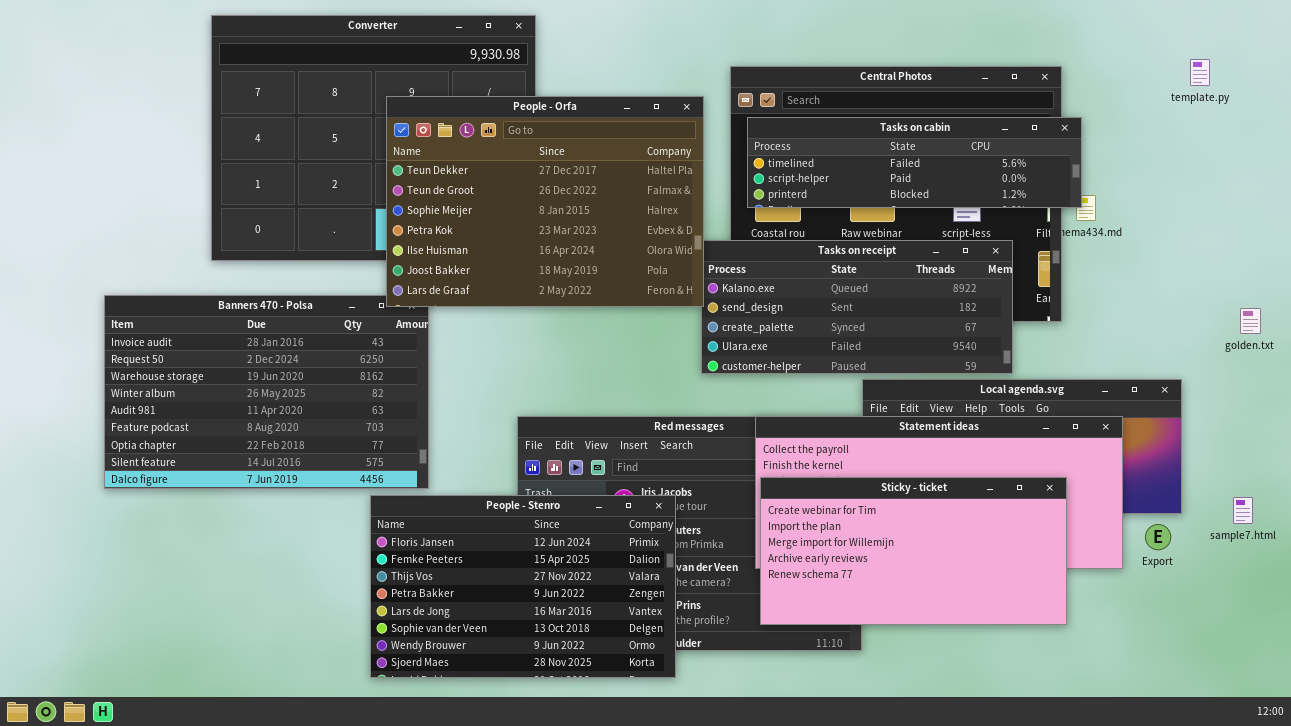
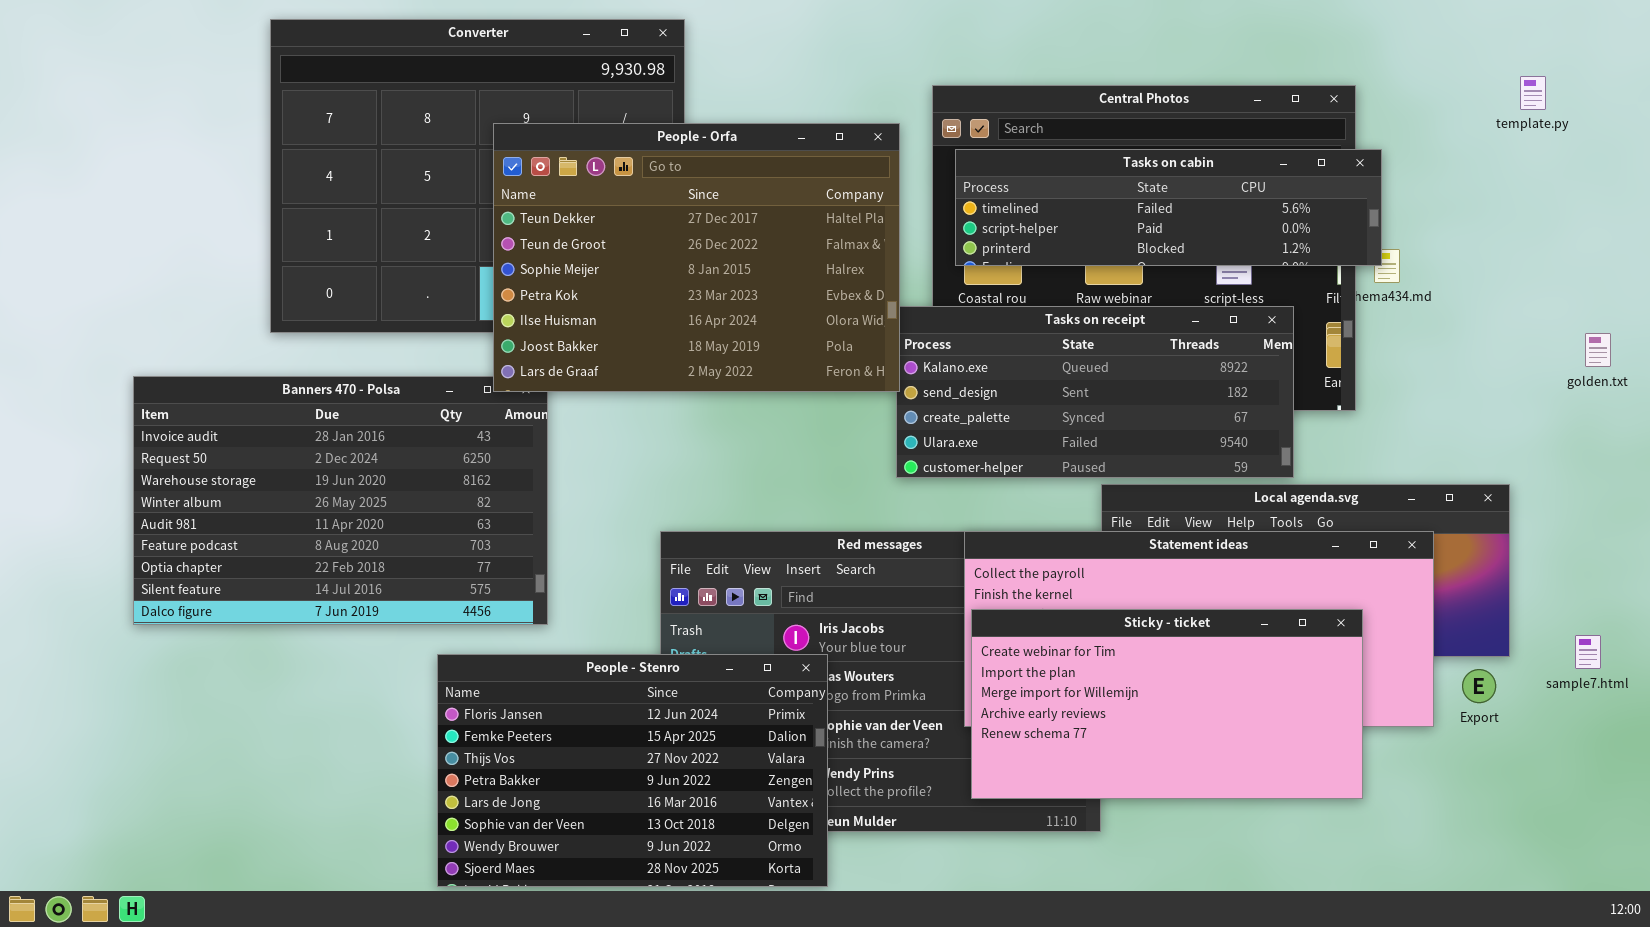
golden.txt: [1240,308,1261,334] -> [1585,333,1611,367], moved
People - Stenro: [370,495,676,678] -> [437,654,828,887], moved

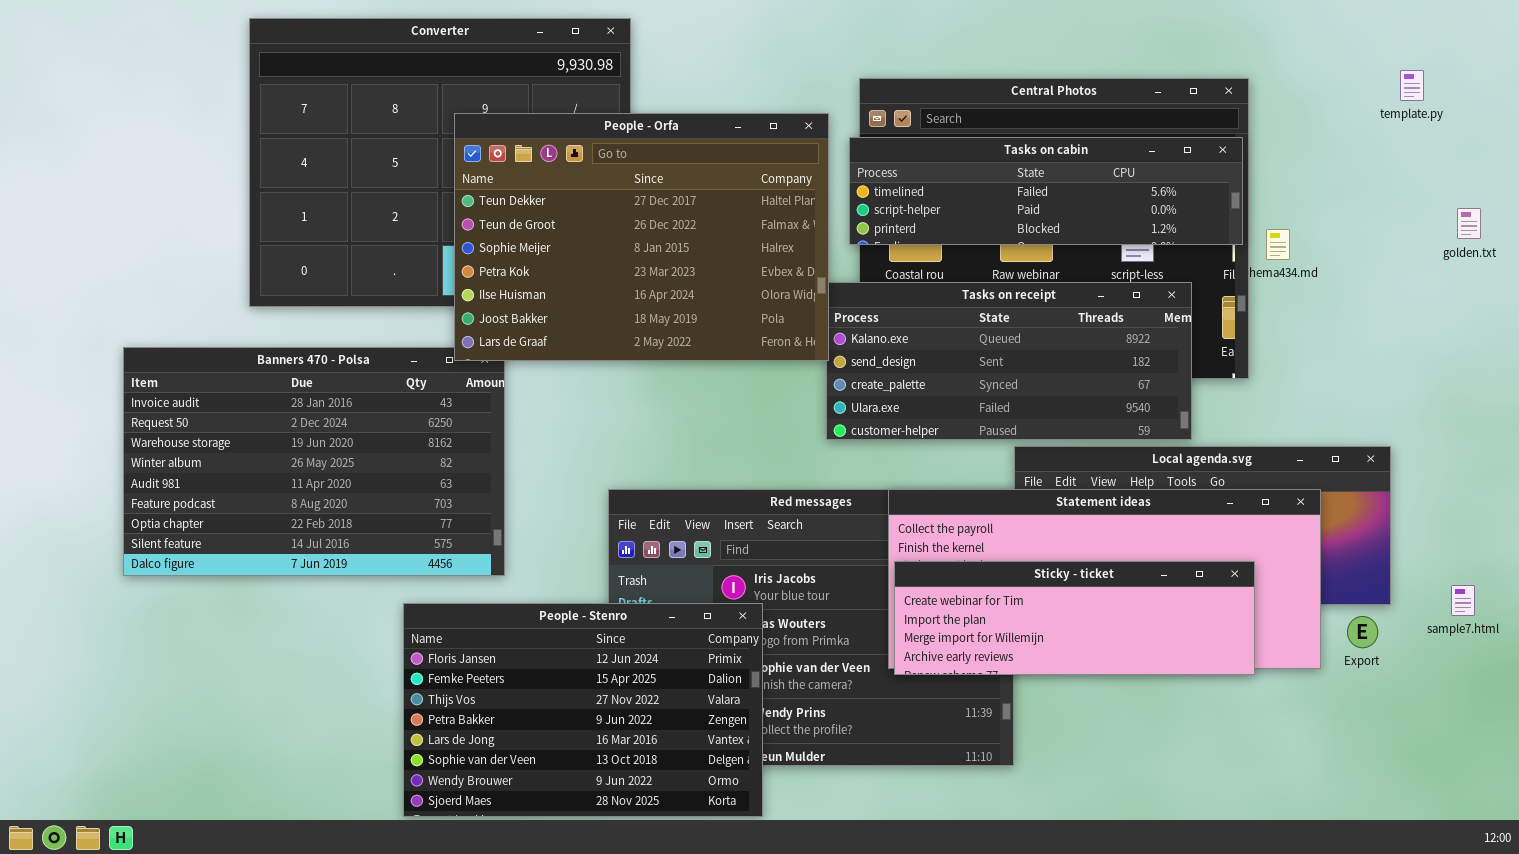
Tasks on cabin: [955,149,1382,266] -> [849,137,1243,245], moved
golden.txt: [1585,333,1611,367] -> [1457,208,1481,239], moved
Sticky - ticket: [971,609,1363,799] -> [894,561,1255,675], resized

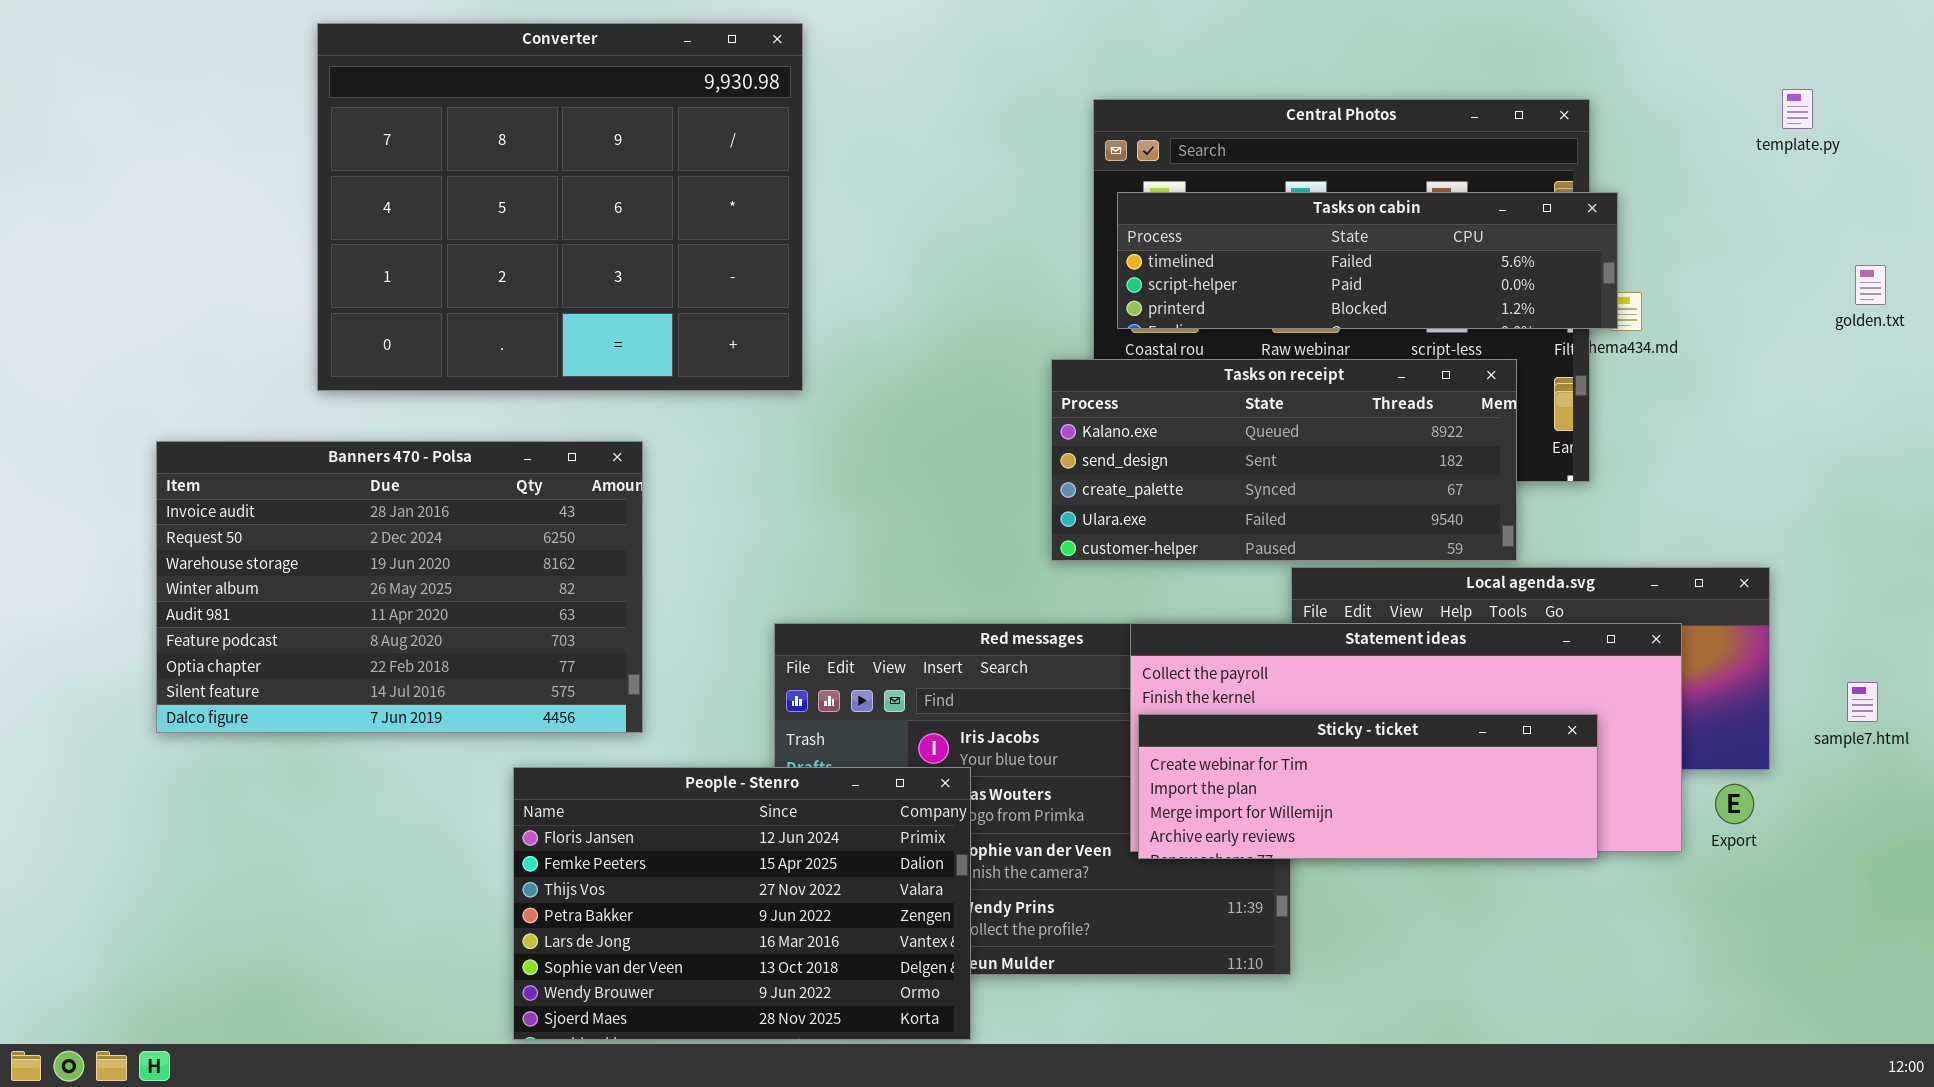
People - Orfa: [454,113,829,361] -> none, closed
Tasks on cabin: [849,137,1243,245] -> [1117,192,1618,329], moved
sample7.html: [1451,585,1475,616] -> [1847,682,1878,722], moved

